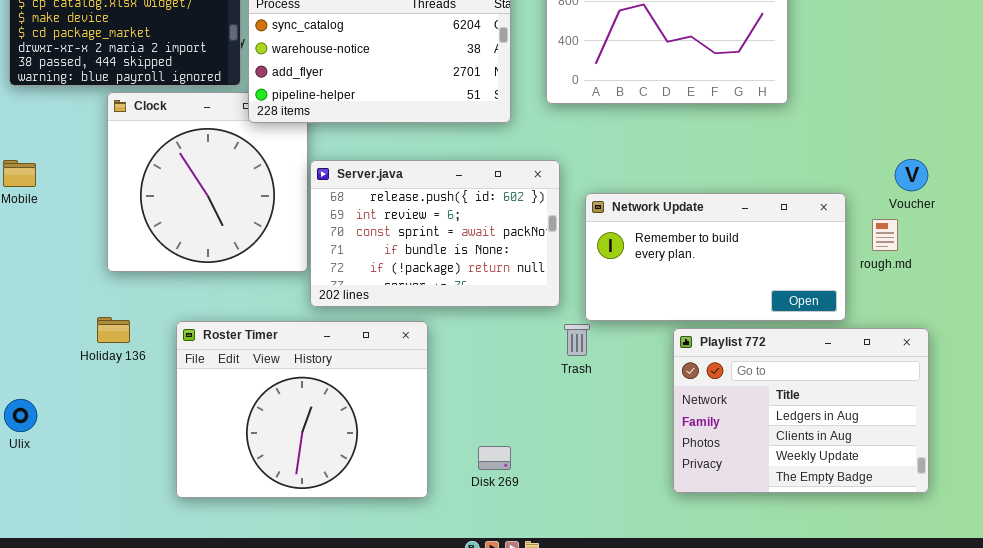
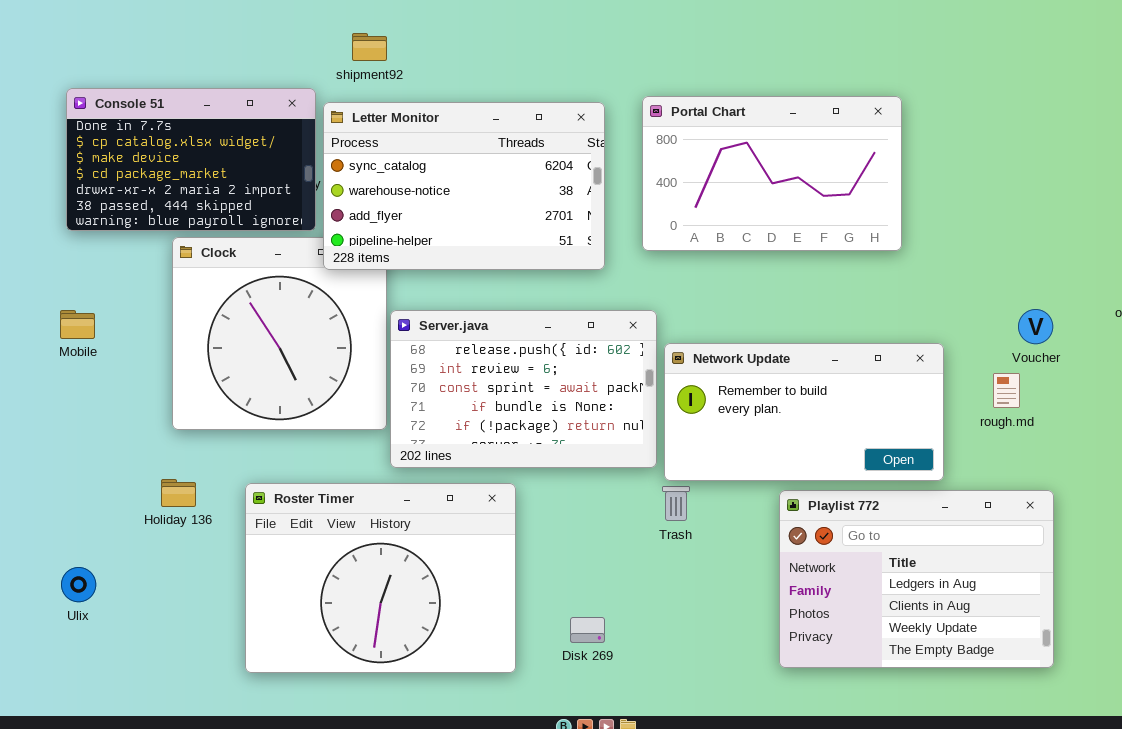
Network Update: [585,193,846,321] -> [664,343,944,481], moved

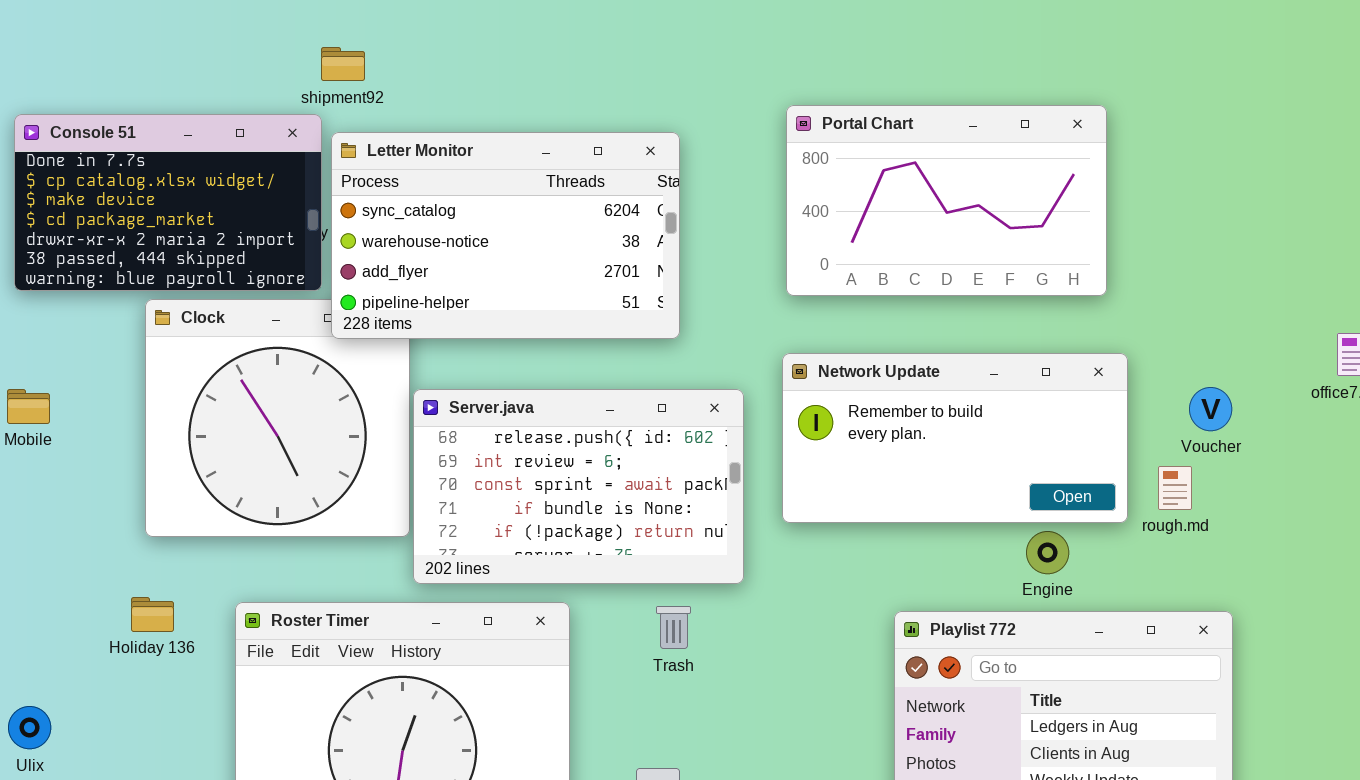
shipment92: [352,33,387,61] -> [321,47,365,81], moved
Portal Chart: [642,96,902,251] -> [786,105,1107,296], moved
Network Update: [664,343,944,481] -> [782,353,1128,523], moved
Trash: [662,486,690,521] -> [656,606,691,649], moved

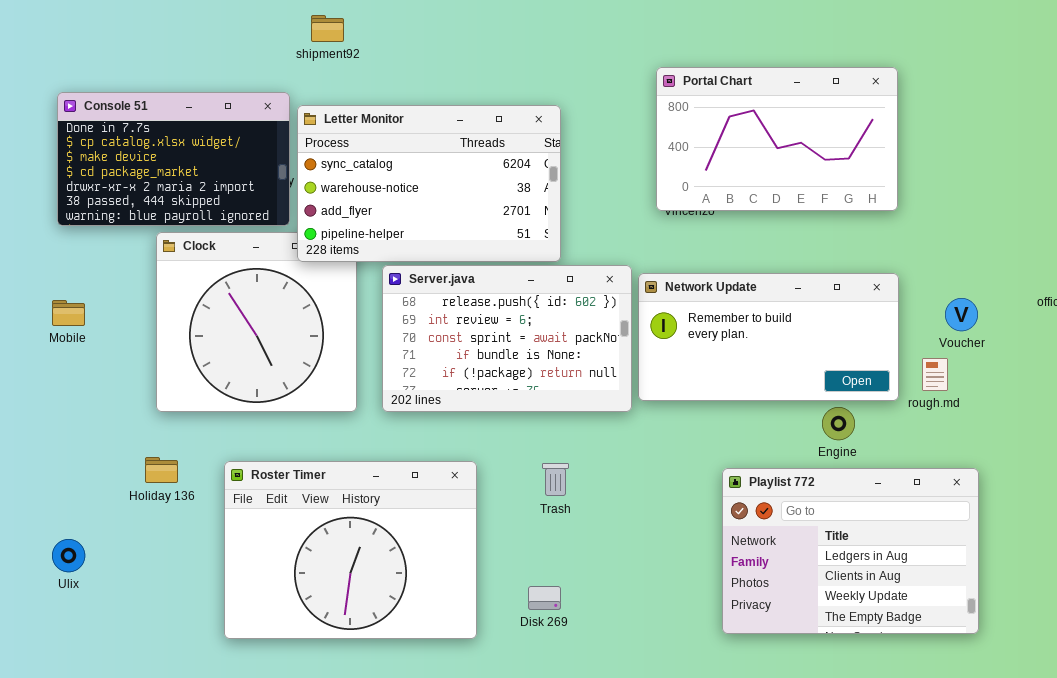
shipment92: [321,47,365,81] -> [311,15,344,42], moved
Portal Chart: [786,105,1107,296] -> [656,67,898,211], moved
Server.java: [413,389,744,584] -> [382,265,632,412], moved

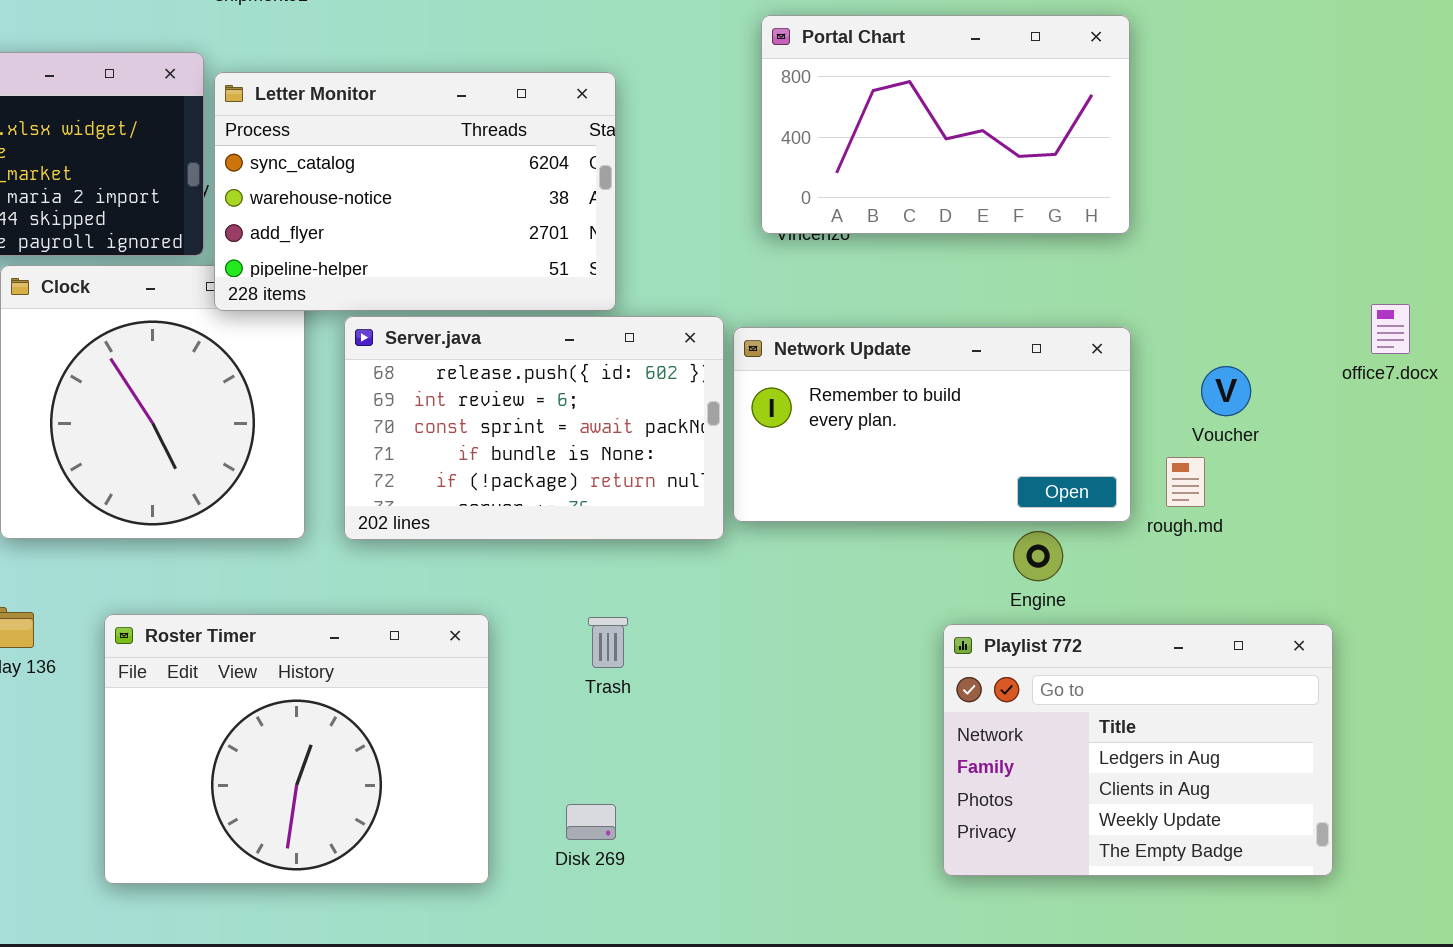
Playlist 772: [722,468,979,634] -> [943,624,1333,876], moved

